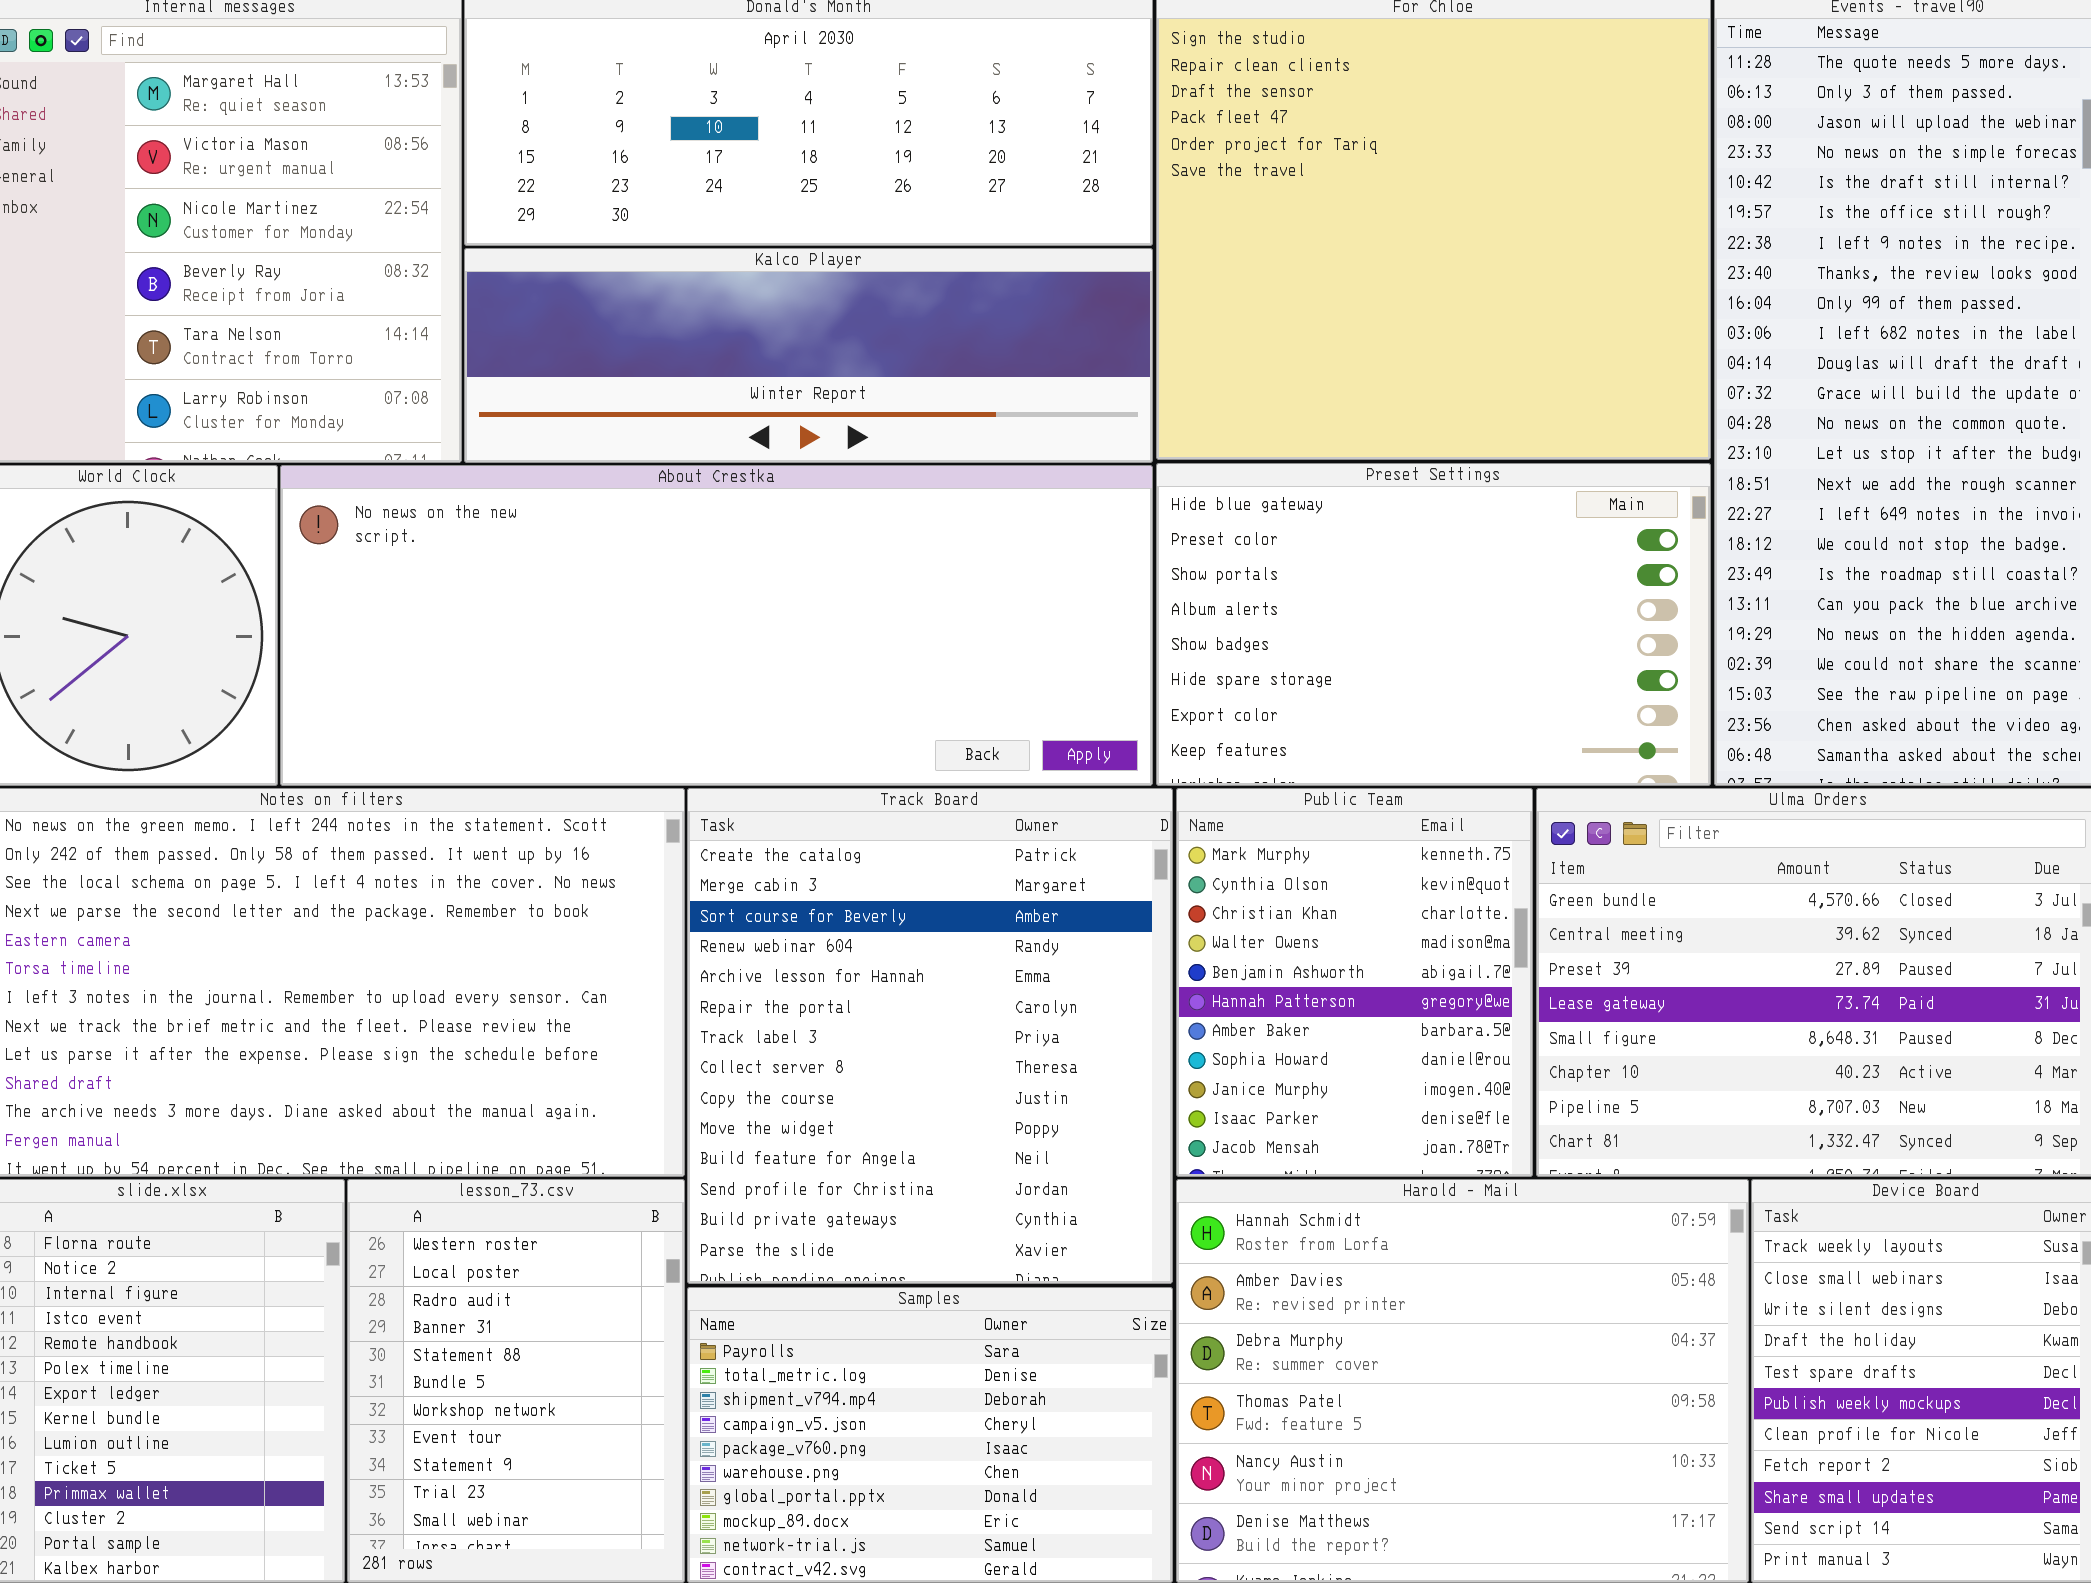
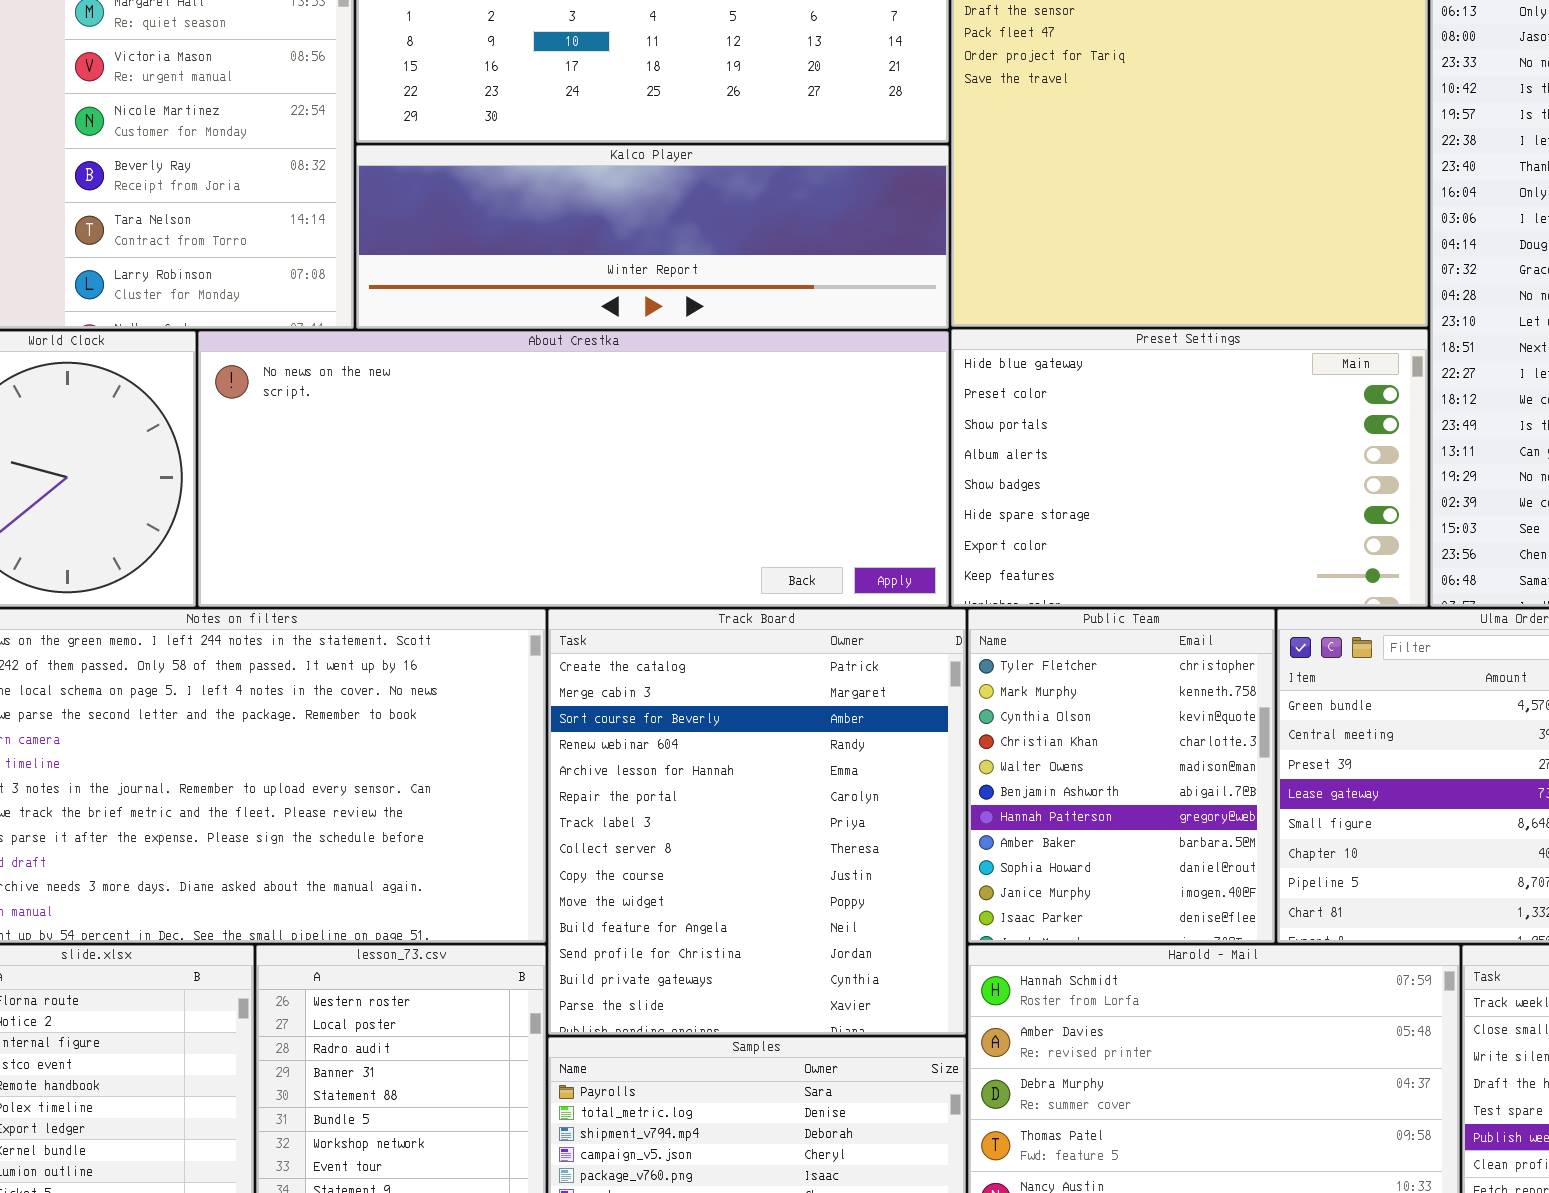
Public Team: [1176,788,1533,1177] -> [968,609,1275,943], scrolled up 1 row

